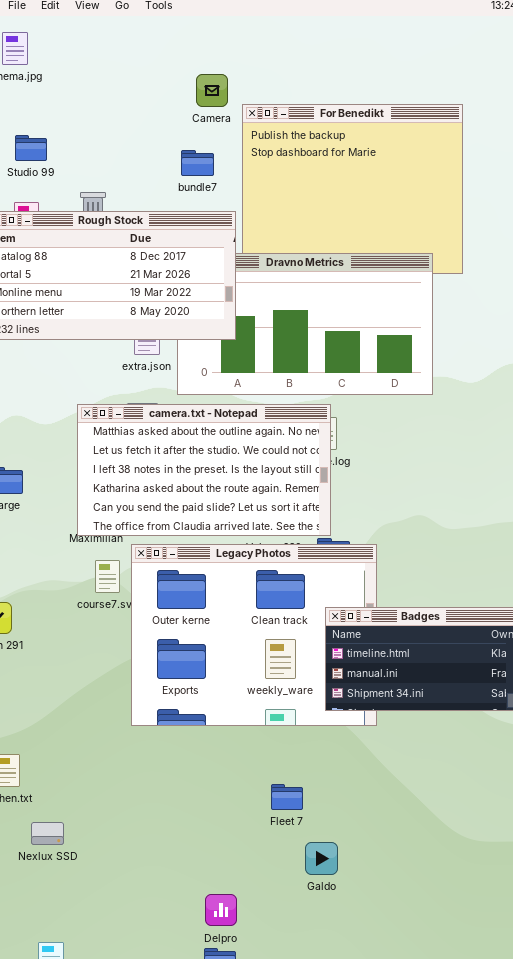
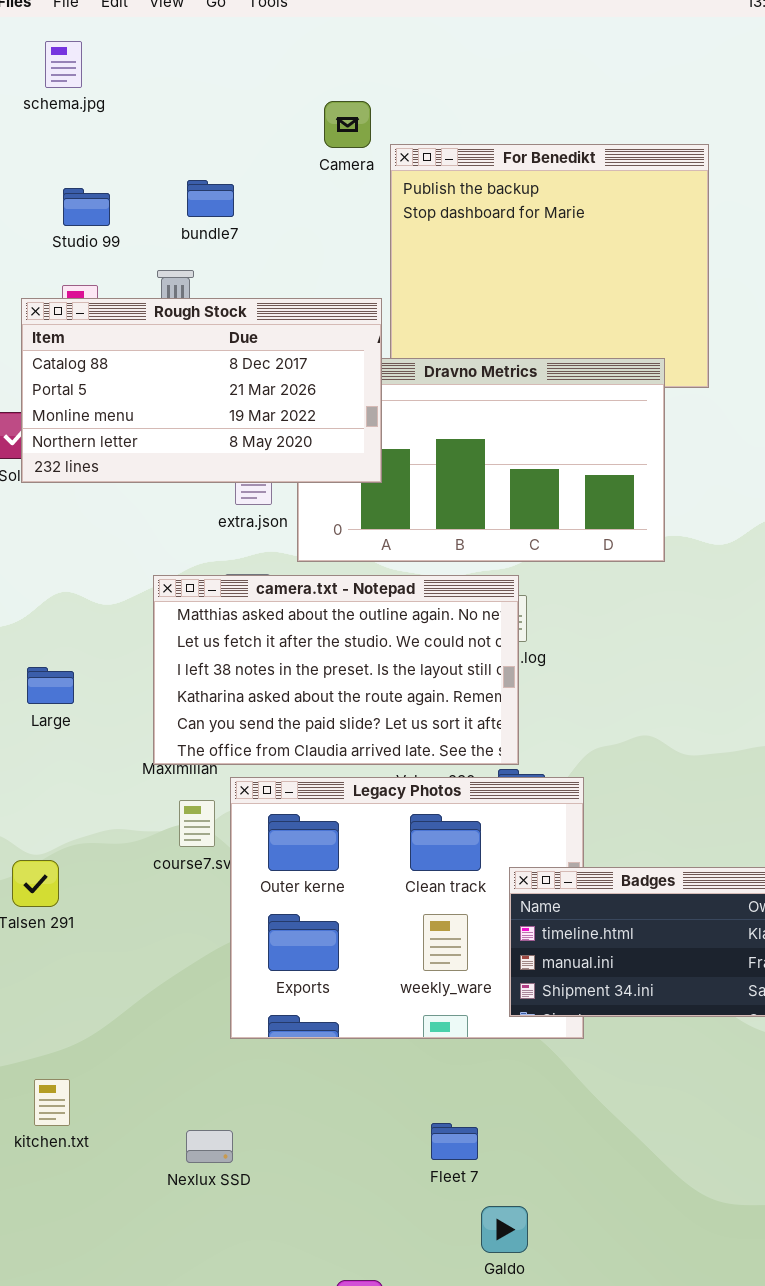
bundle7: [181,150,214,176] -> [187,180,234,217], moved
Nexlux SSD: [31,822,64,845] -> [186,1130,233,1163], moved

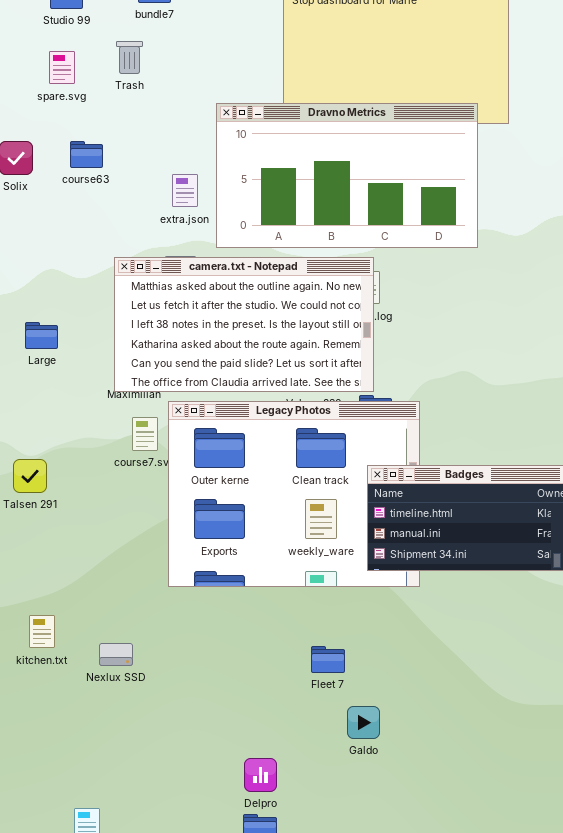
Rough Stock: [21,298,382,483] -> none, closed
Nexlux SSD: [186,1130,233,1163] -> [99,643,133,666], moved

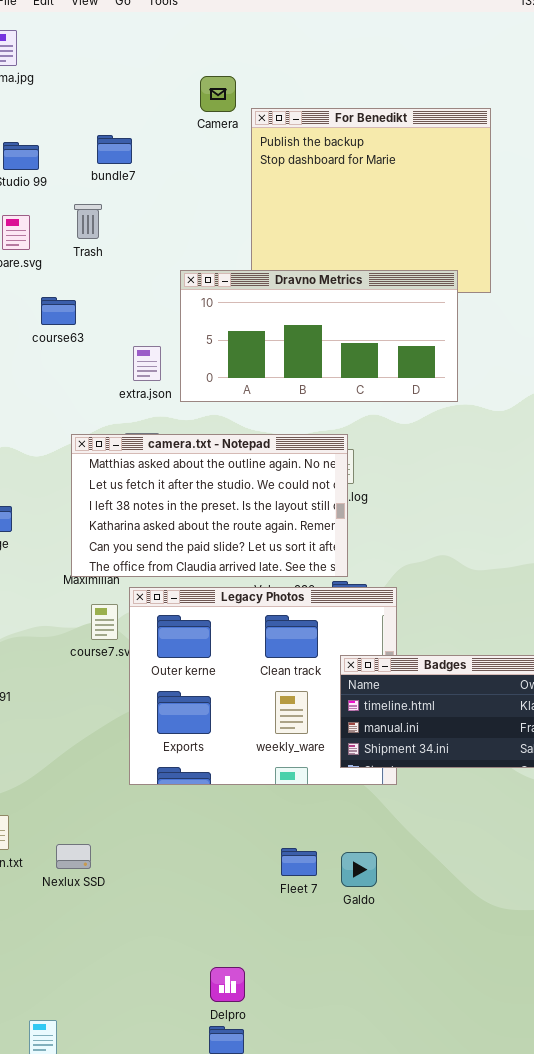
Dravno Metrics: [216,103,478,248] -> [180,270,458,402], resized
course63: [70,141,103,168] -> [41,297,76,325], moved
Galdo: [347,706,380,739] -> [341,852,377,887], moved

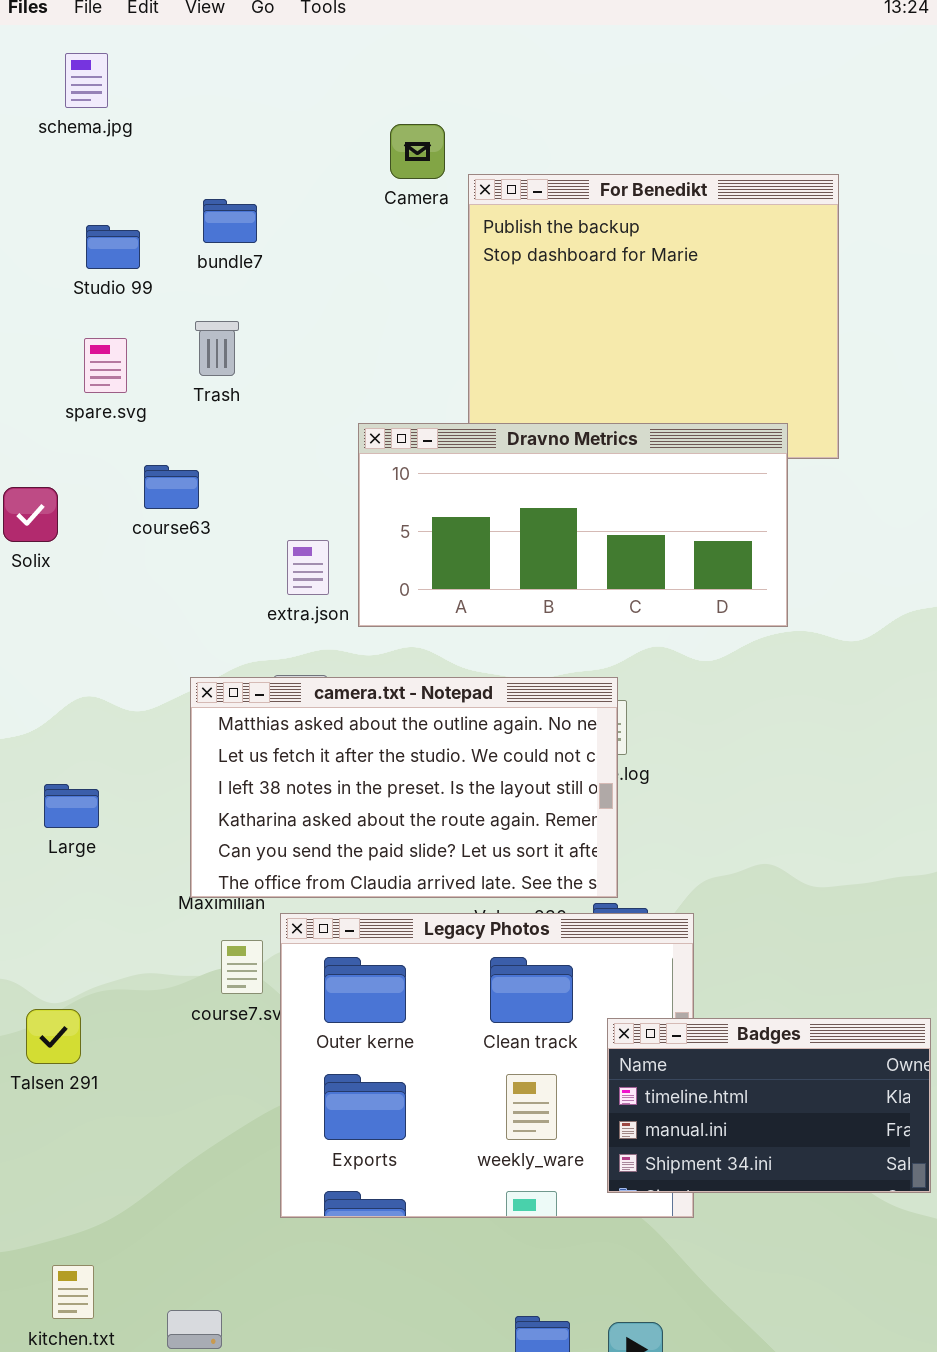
bundle7: [97,135,132,164] -> [203,199,257,243], moved

